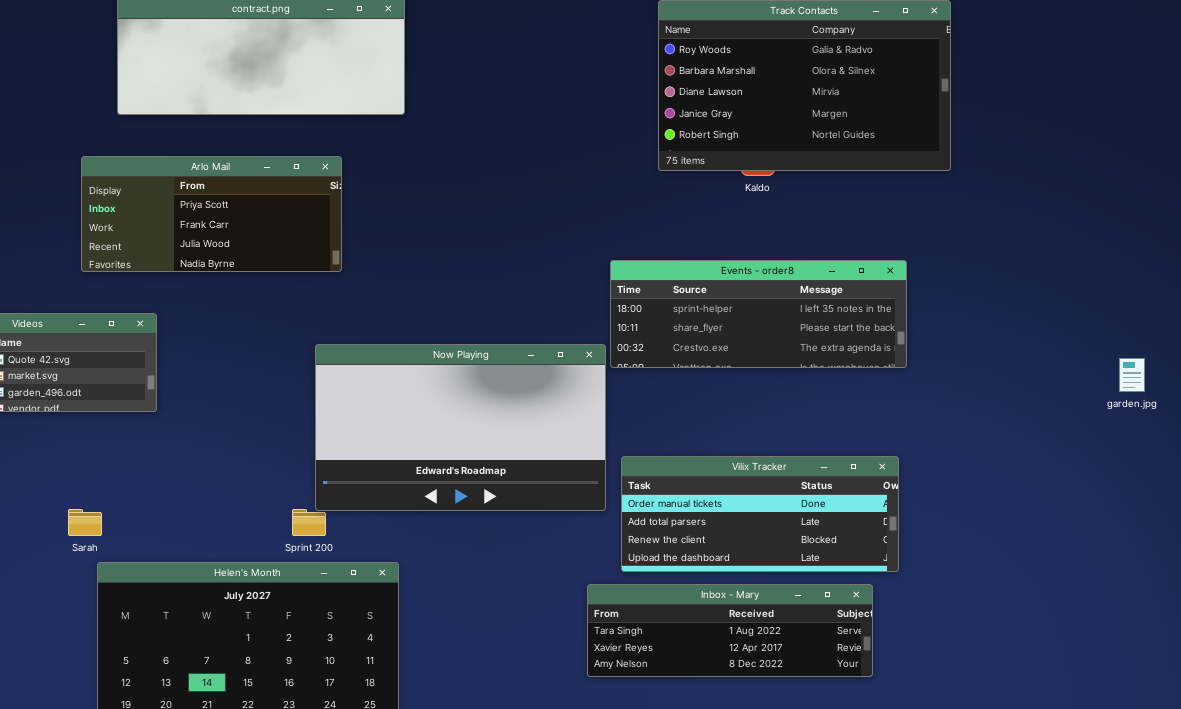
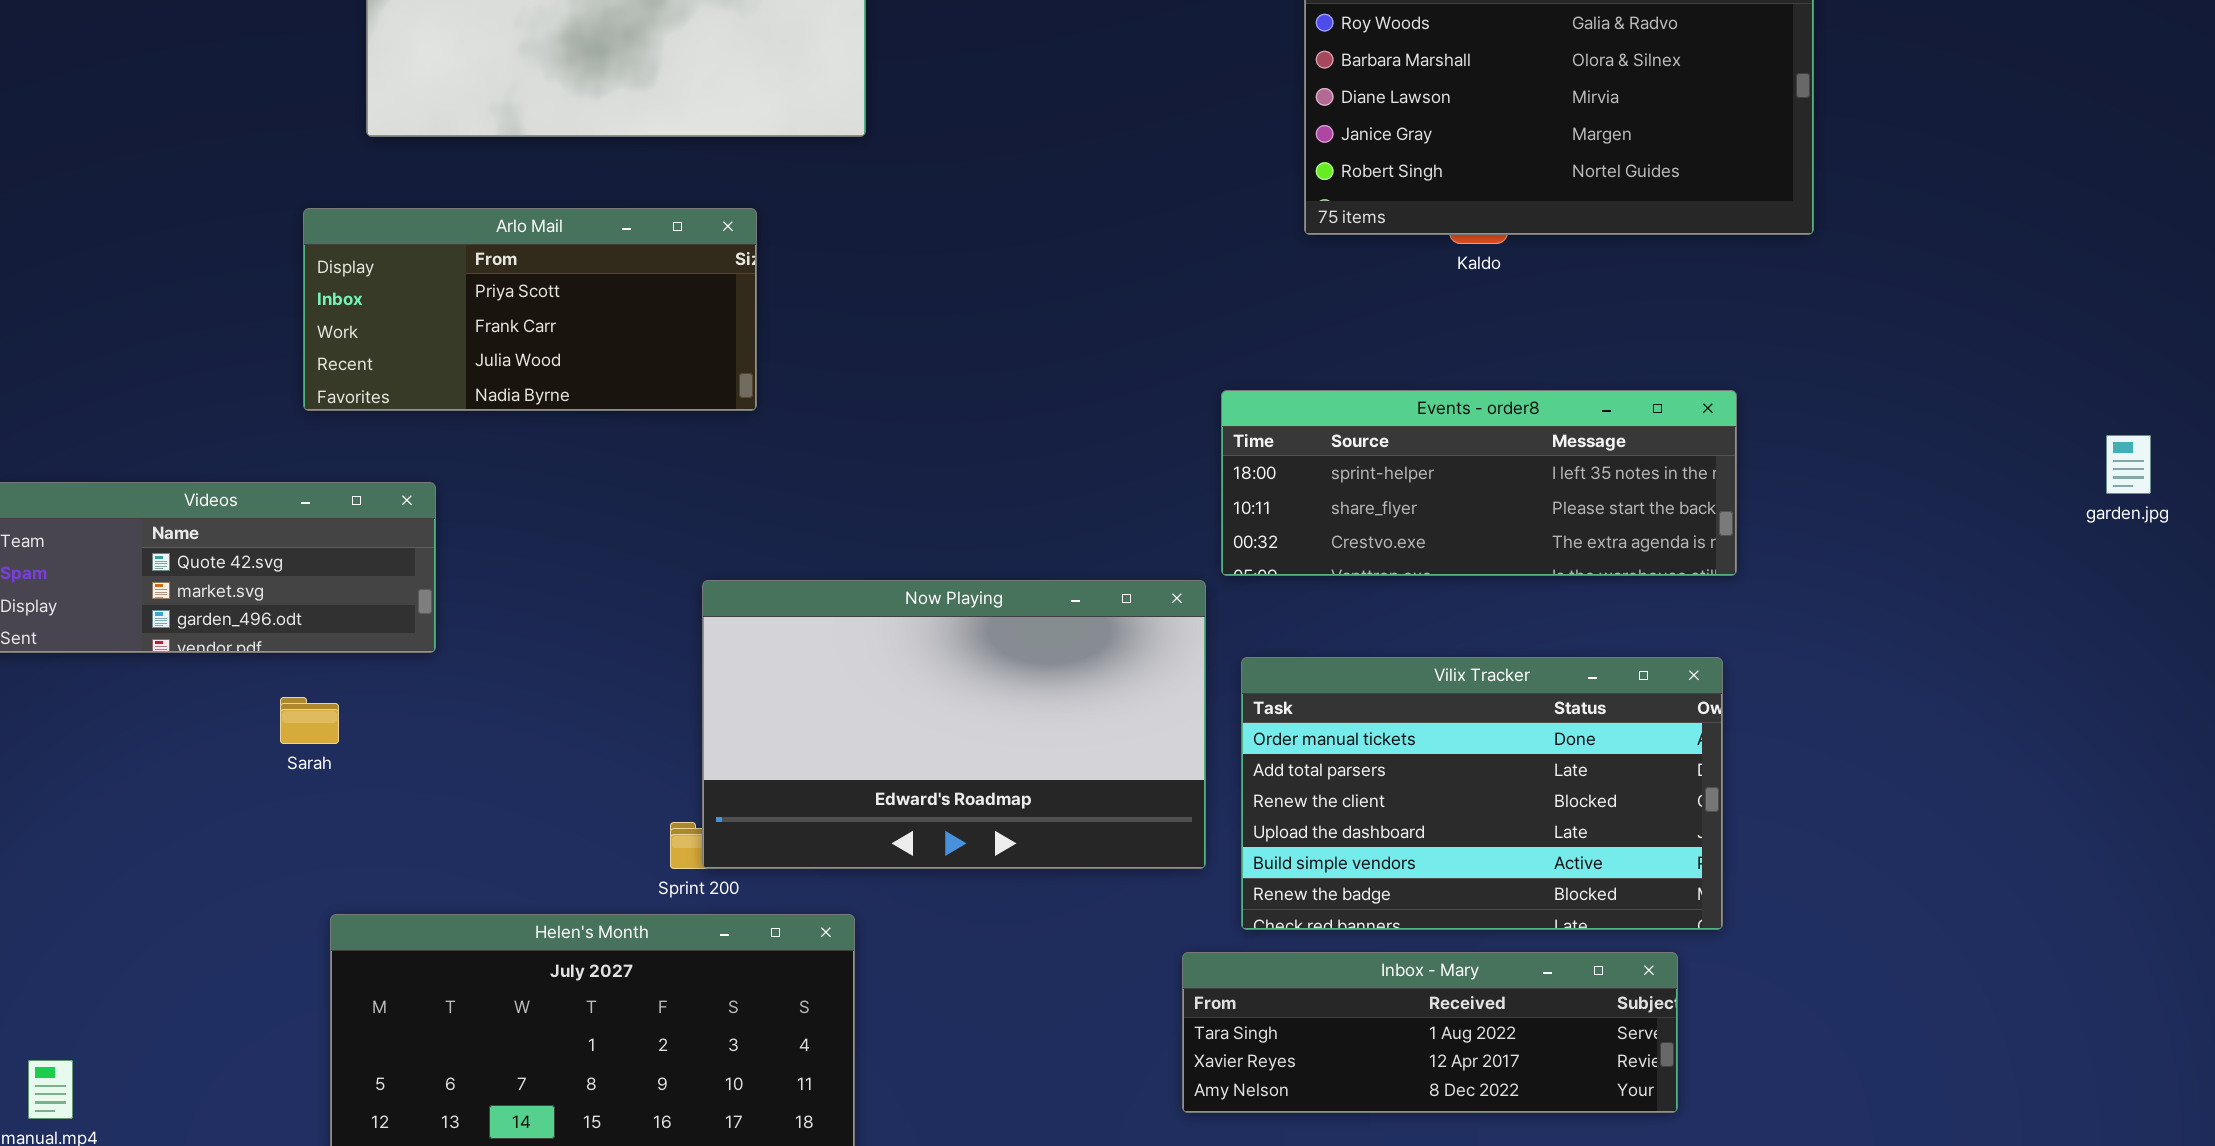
Now Playing: [315,344,606,511] -> [702,580,1206,869], moved
garden.jpg: [1119,358,1145,392] -> [2106,435,2151,494], moved
Vilix Tracker: [621,456,899,572] -> [1241,657,1723,930], resized
Sarah: [68,509,102,536] -> [280,697,339,744], moved

